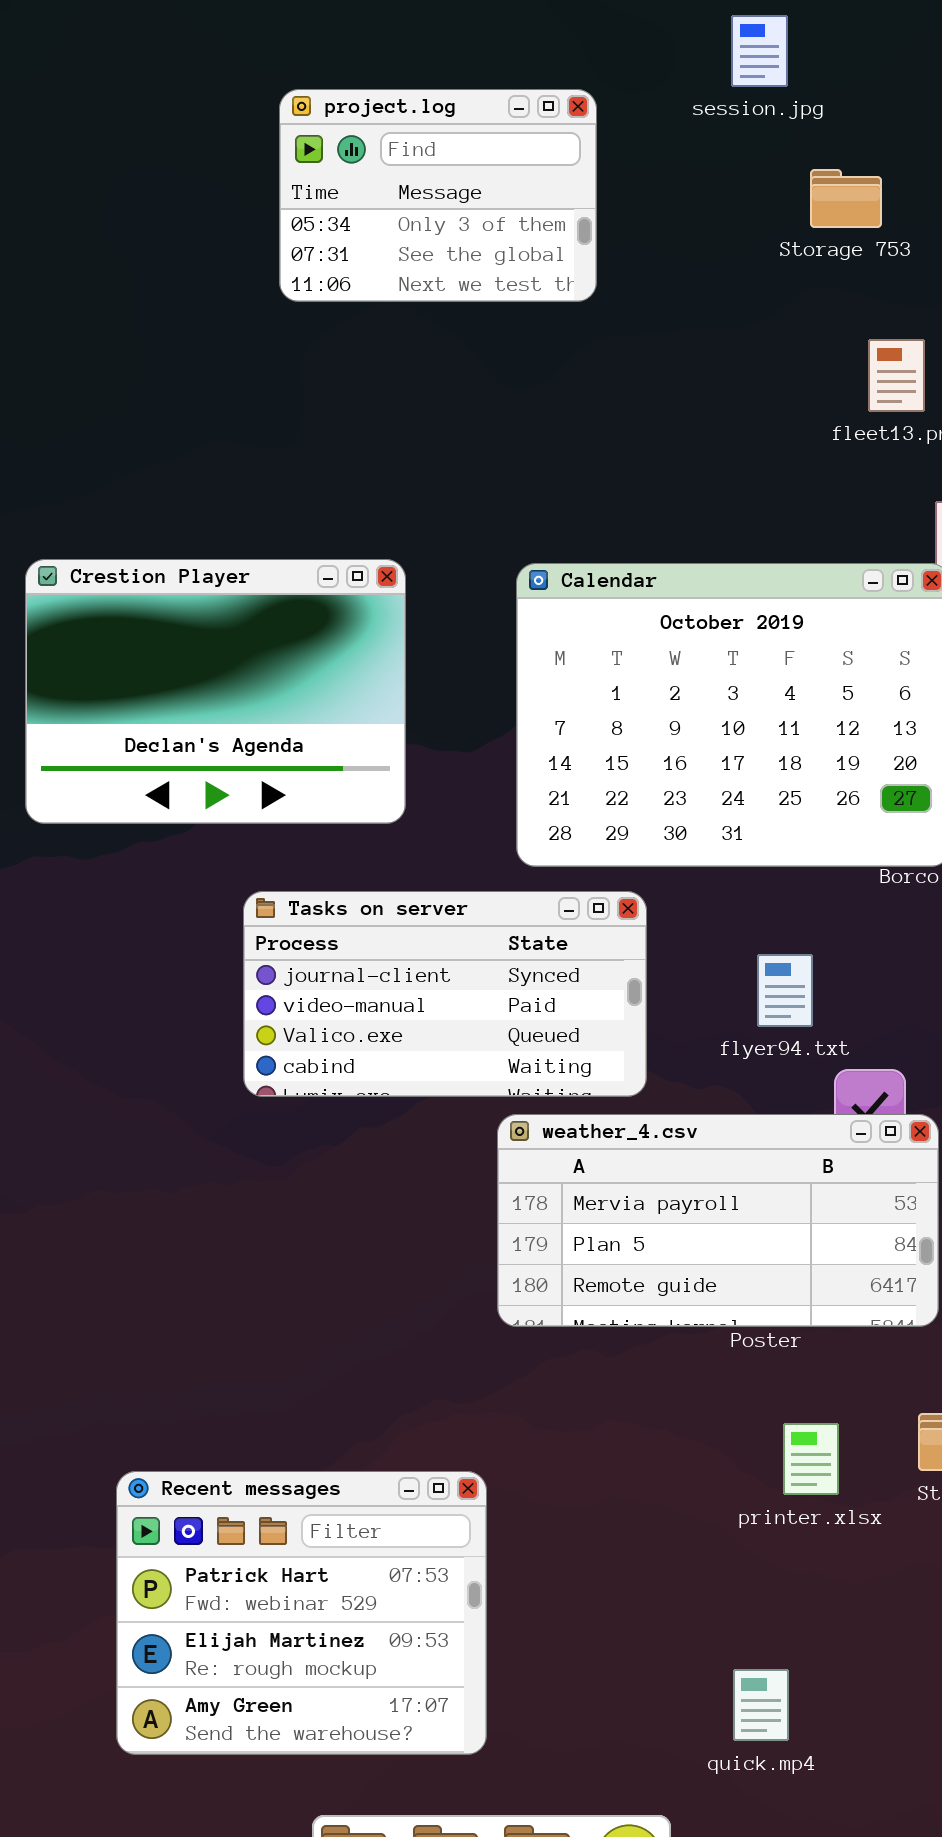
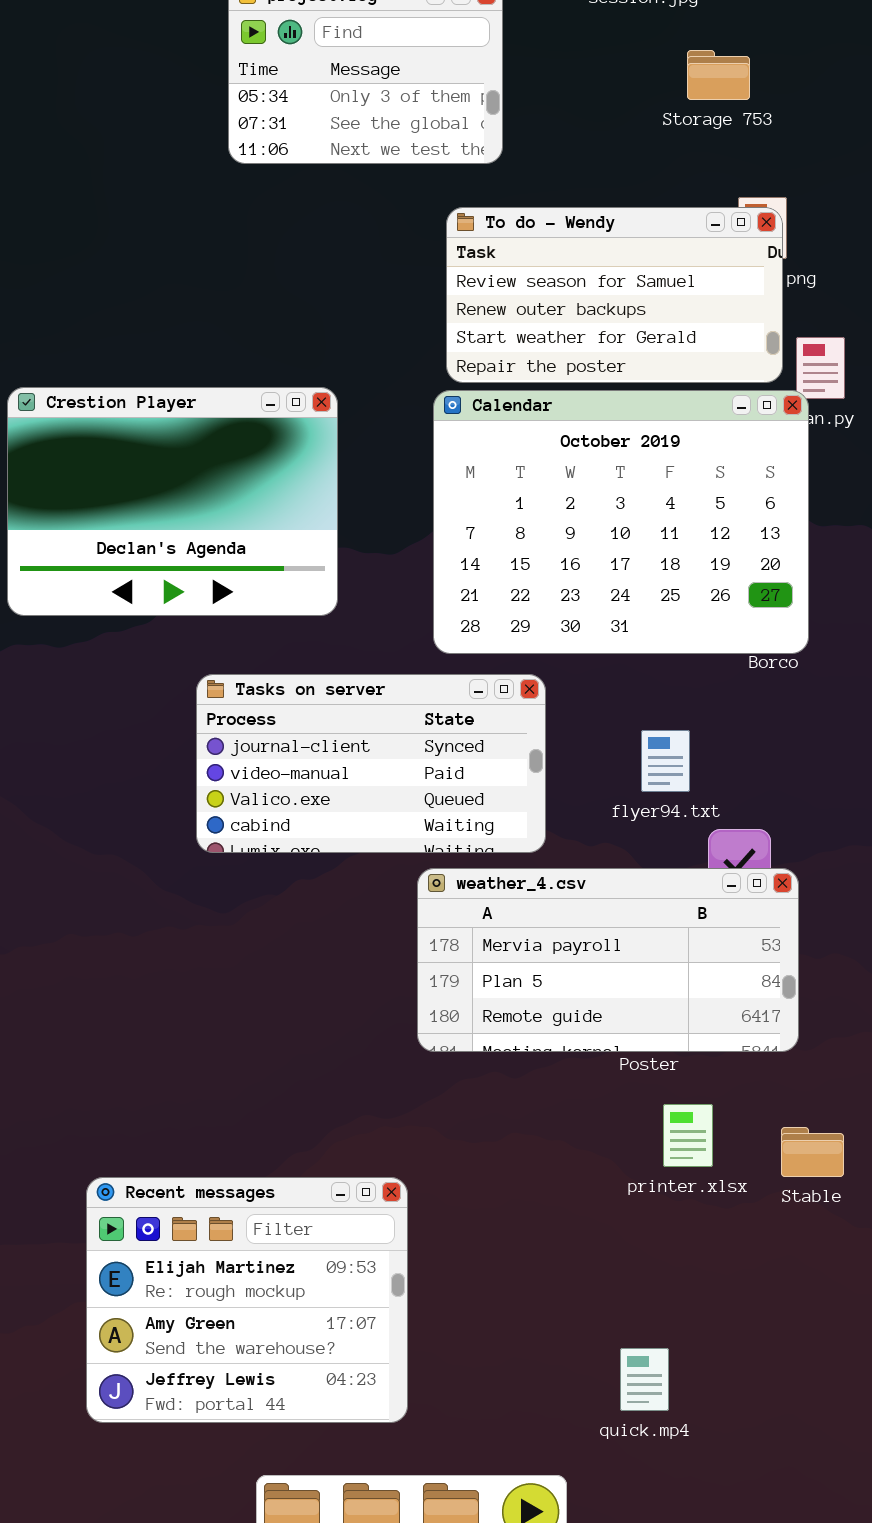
To do - Wendy: none -> [446,207,783,383], opened
printer.xlsx: [783,1423,839,1495] -> [663,1104,713,1167], moved
Recent messages: [116,1471,487,1755] -> [86,1177,408,1423], scrolled down 1 row

